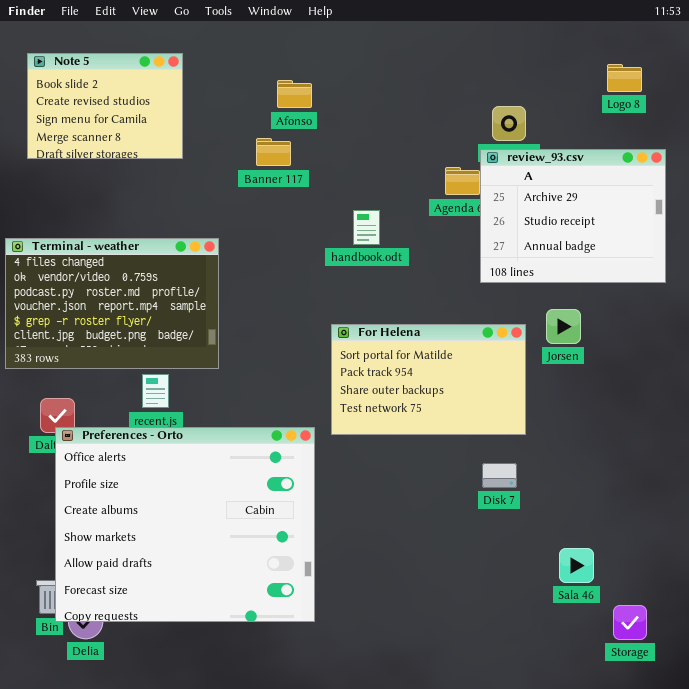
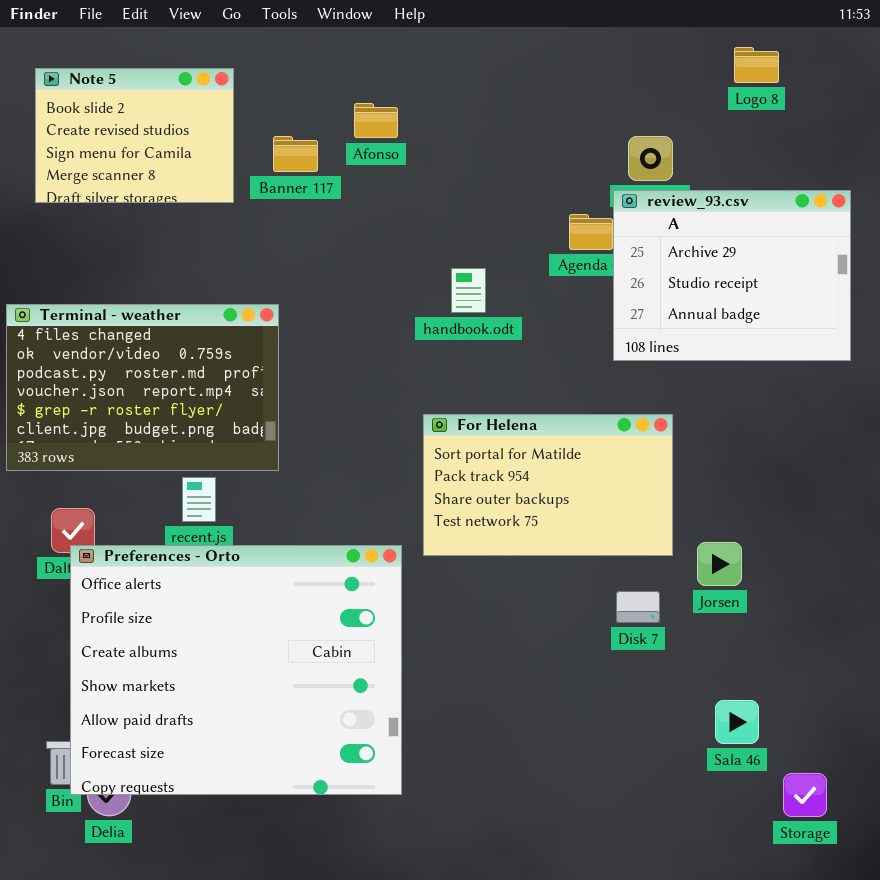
Logo 8: [607,64,642,92] -> [734,47,779,83], moved
Banner 117: [256,138,291,166] -> [273,136,318,172], moved
Jorsen: [546,309,581,344] -> [697,542,742,586], moved

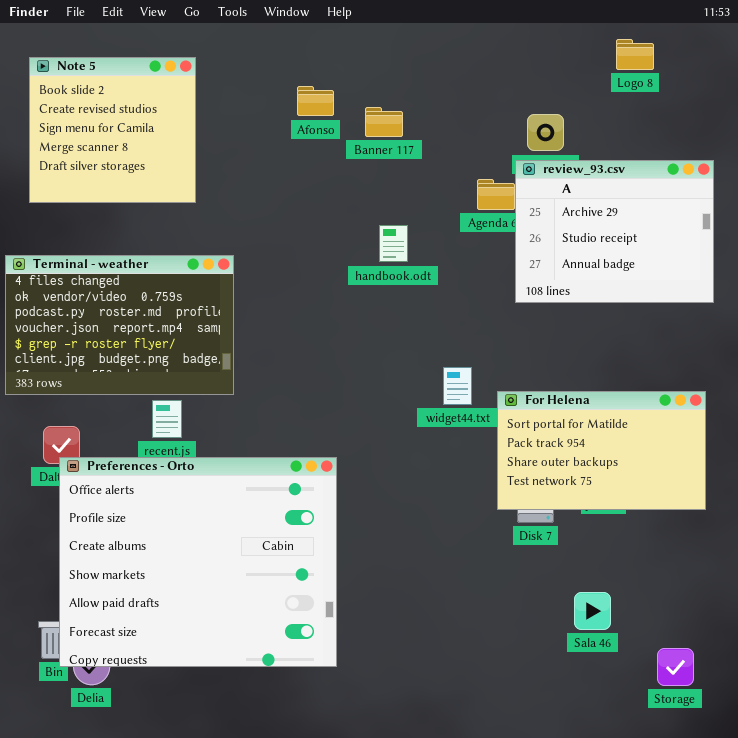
Note 5: [35,68,234,203] -> [29,57,196,203], resized
Banner 117: [273,136,318,172] -> [365,107,403,137], moved
For Helena: [423,414,673,556] -> [497,391,706,510], moved
Sala 46: [715,700,759,744] -> [574,592,611,630], moved

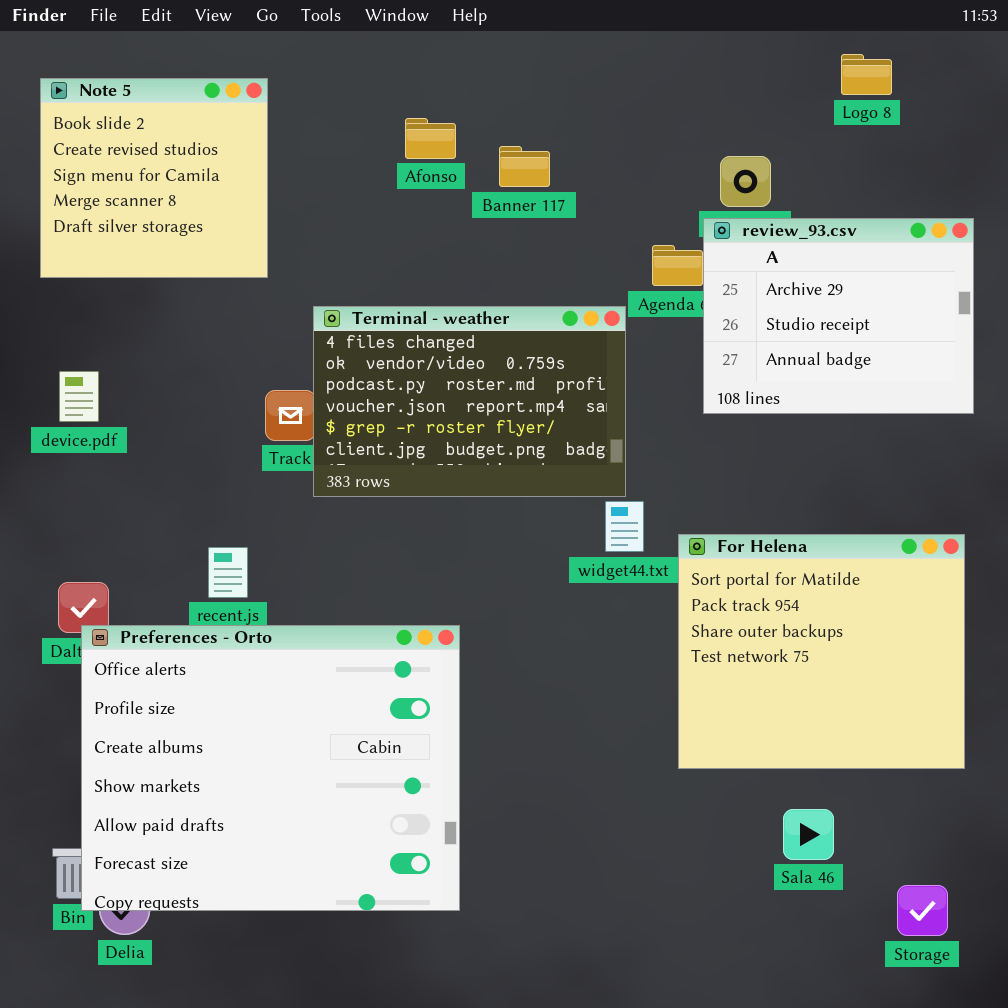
Terminal - weather: [5,255,234,395] -> [313,306,626,497], moved
For Helena: [497,391,706,510] -> [678,534,965,769], resized

